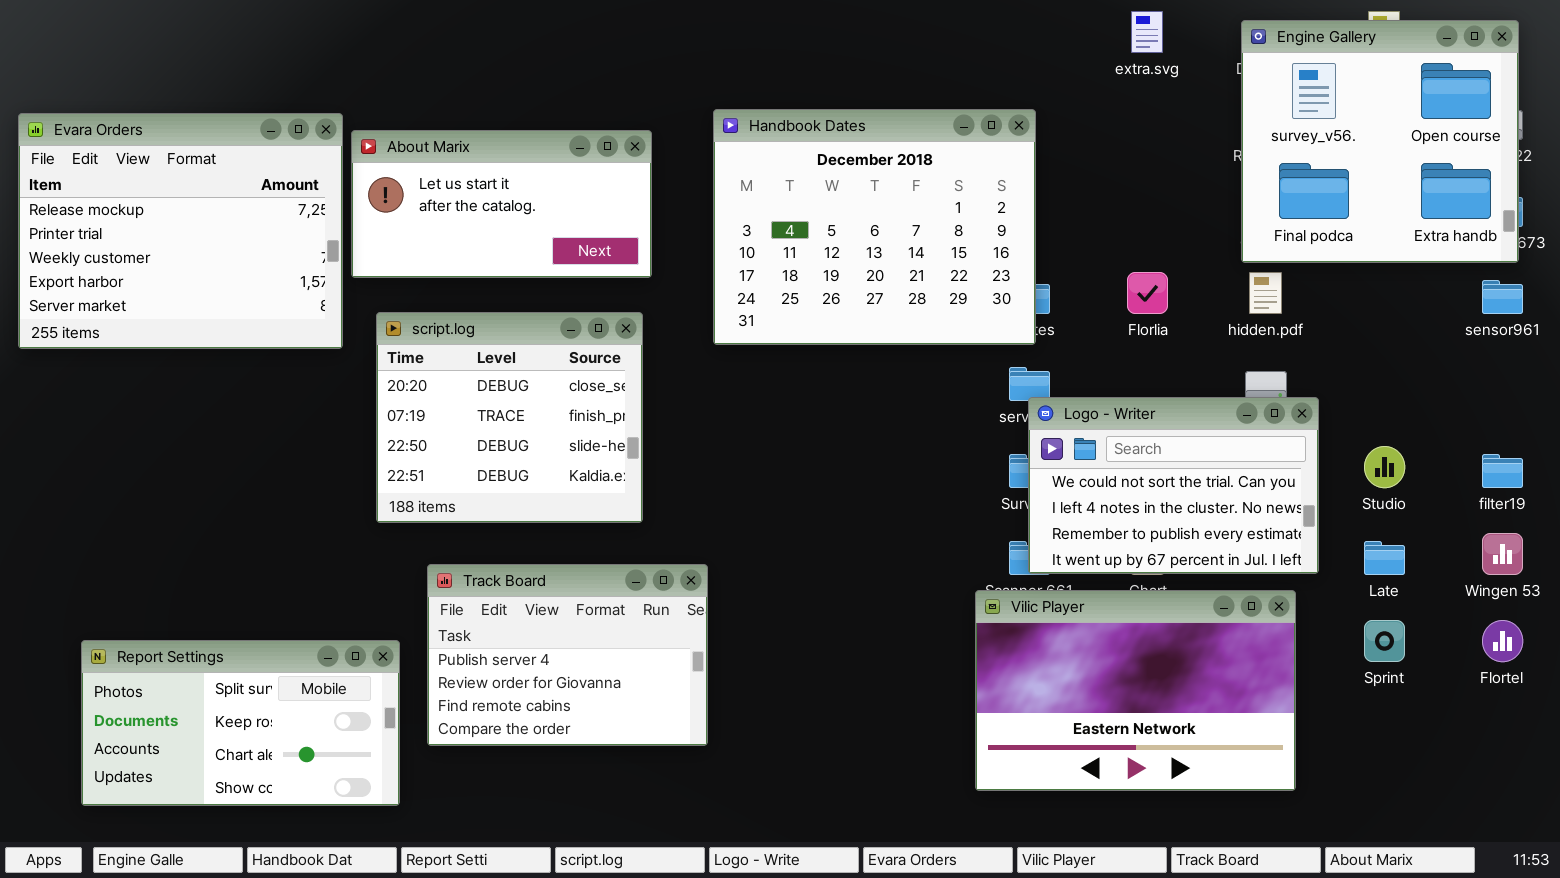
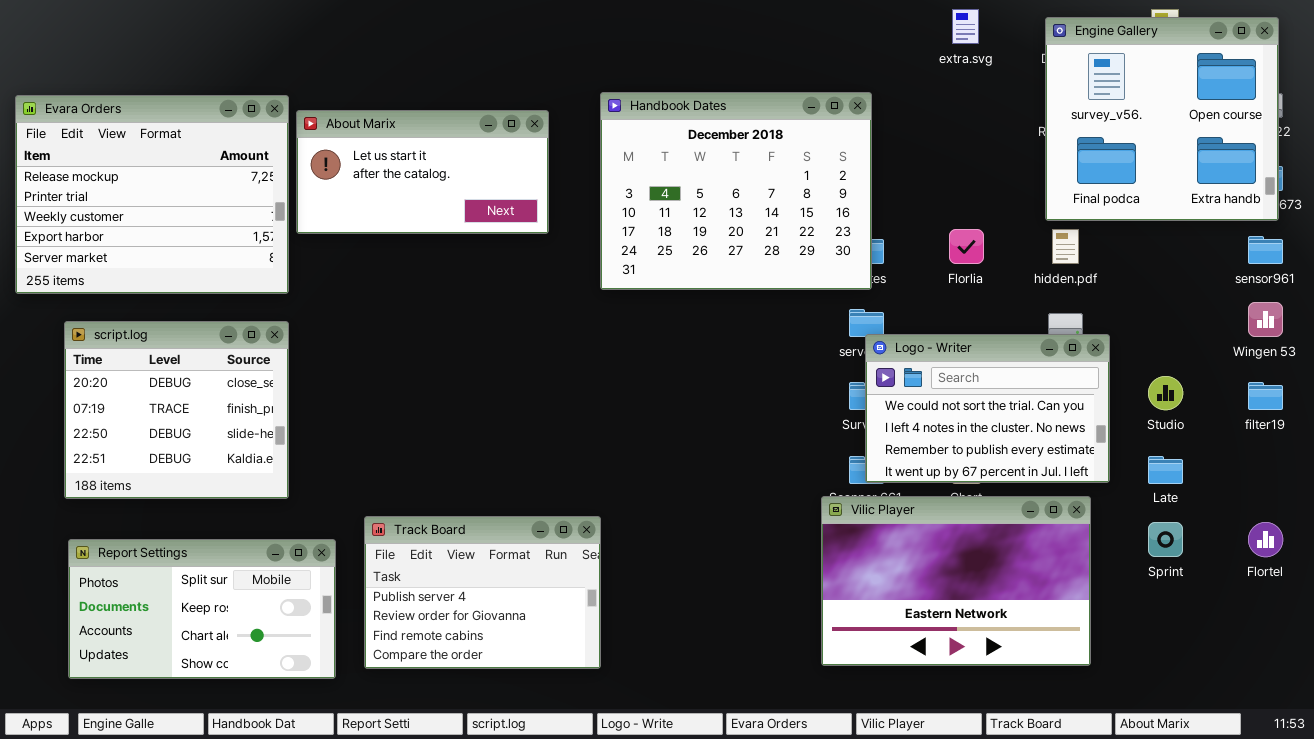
script.log: [376,312,643,523] -> [64,321,289,499], moved
Wingen 53: [1482,533,1523,575] -> [1248,302,1283,337], moved
Track Board: [427,564,708,746] -> [364,516,601,669], moved

